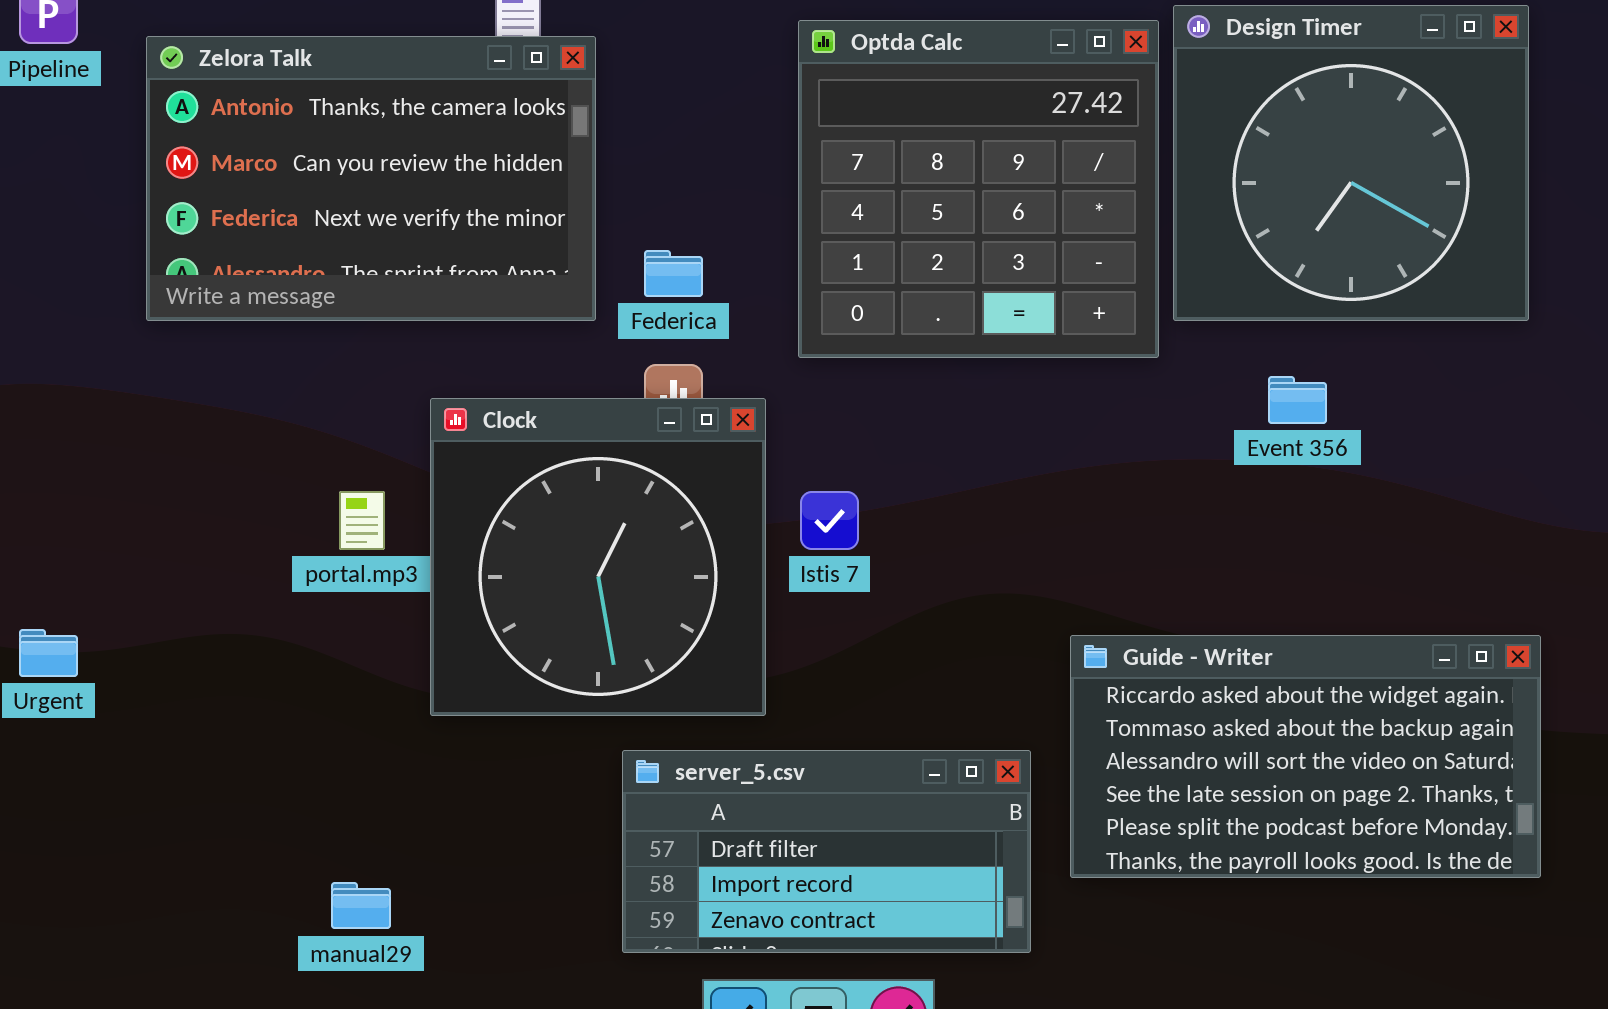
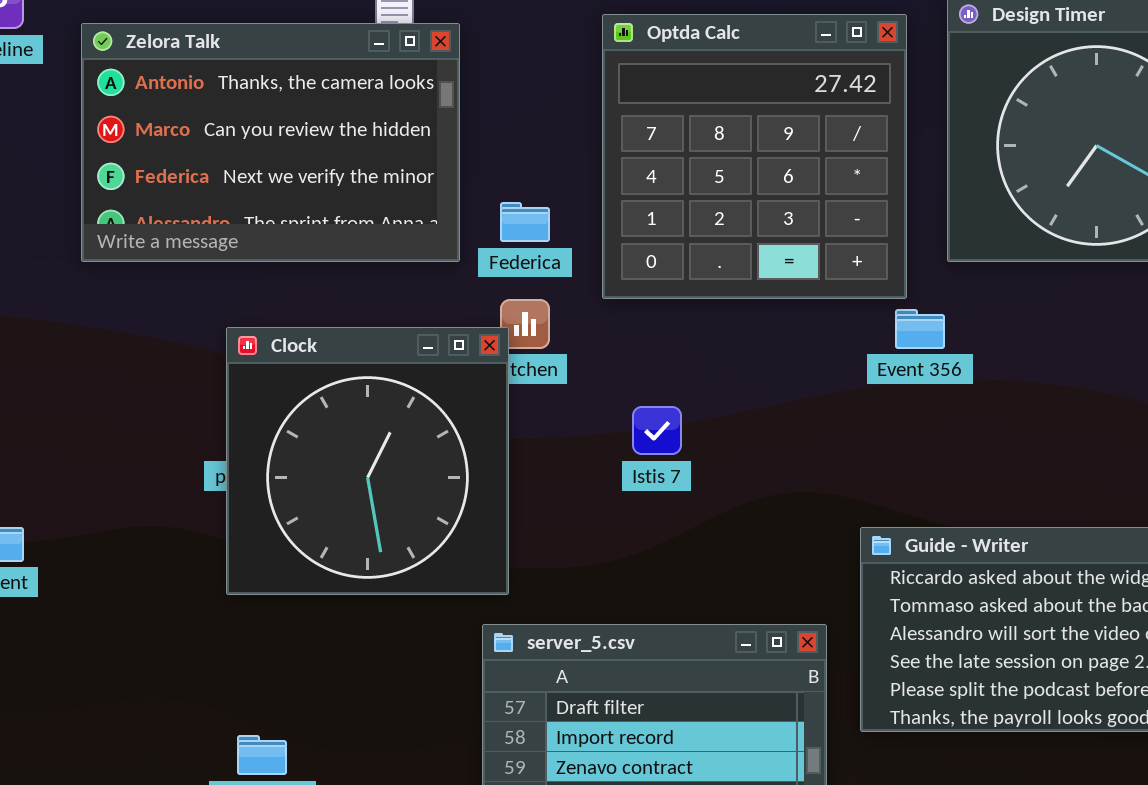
Optda Calc: [798,20,1159,358] -> [602,14,907,299], moved
Event 356: [1268,376,1327,424] -> [895,309,945,349], moved
Clock: [430,398,766,716] -> [226,327,509,595], moved

